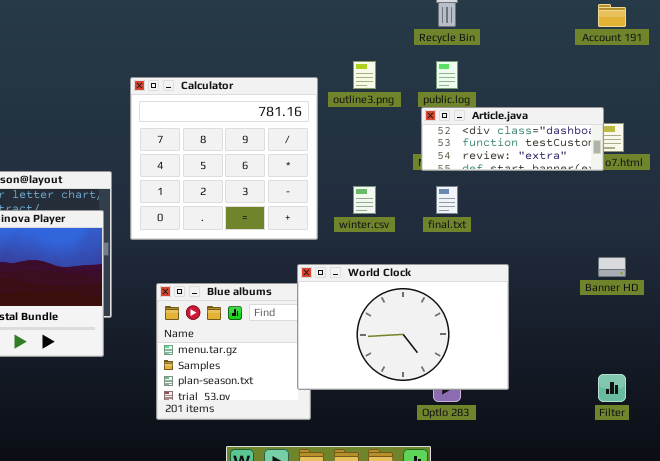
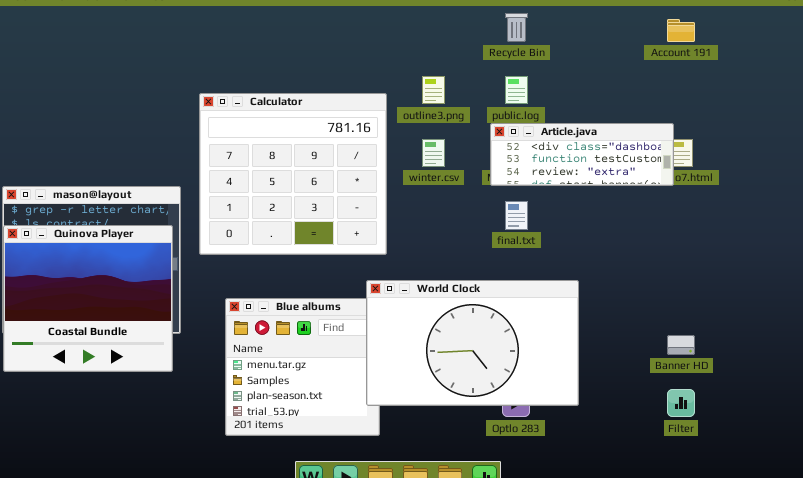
winter.csv: [353,186,376,214] -> [422,139,445,167], moved
Banner HD: [598,257,626,277] -> [667,335,695,355], moved

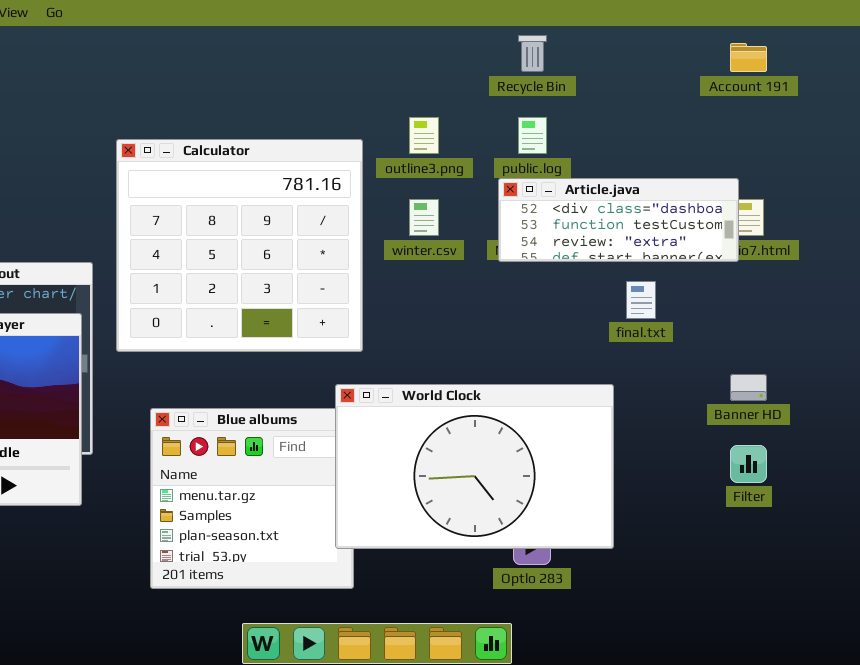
final.txt: [505,201,528,230] -> [626,281,656,319], moved
Banner HD: [667,335,695,355] -> [730,374,767,401], moved
Filter: [667,389,695,417] -> [730,445,767,483], moved

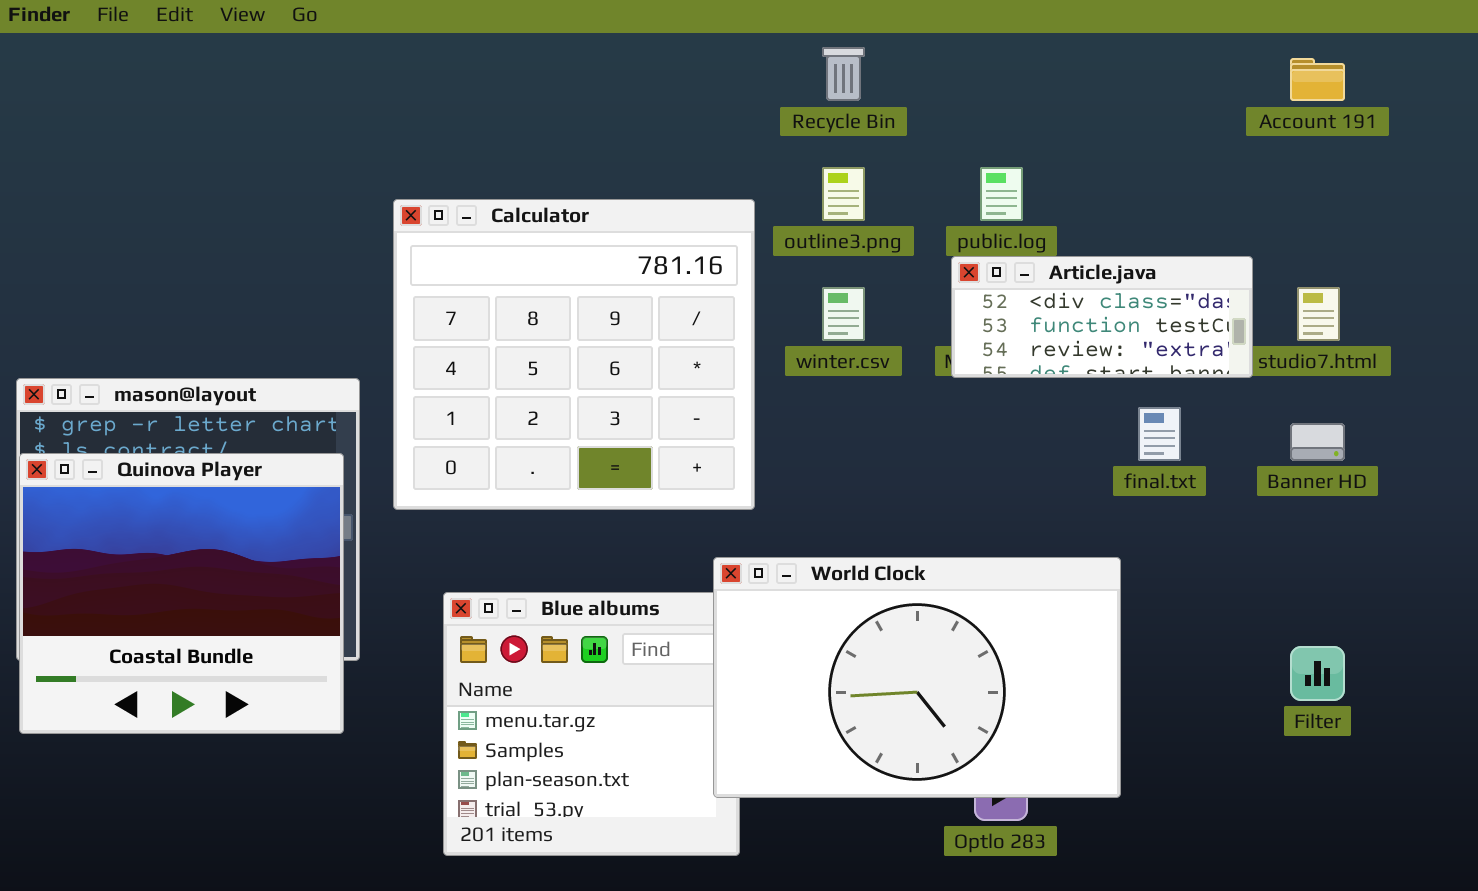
Recycle Bin: [518,35,547,72] -> [822,47,865,101], moved
Article.java: [498,178,739,262] -> [951,256,1253,378], resized
Banner HD: [730,374,767,401] -> [1290,423,1345,461], moved

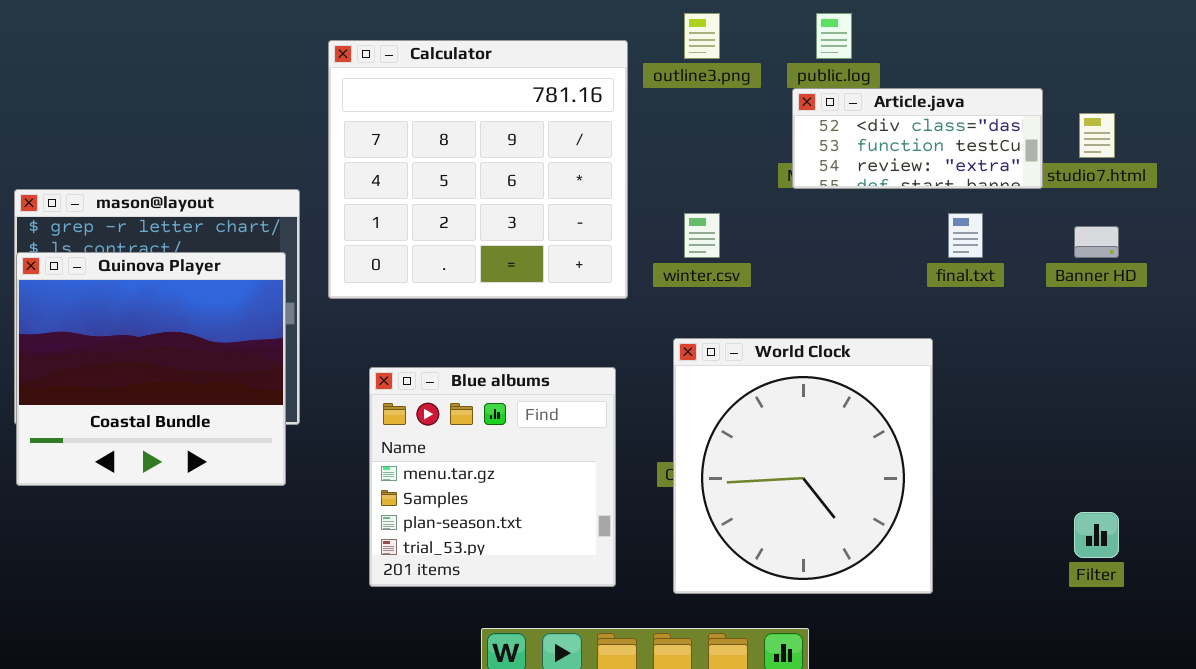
winter.csv: [822,287,865,341] -> [684,213,720,258], moved
World Clock: [713,557,1121,798] -> [673,338,933,594], resized
Filter: [1290,646,1345,701] -> [1074,512,1119,558], moved

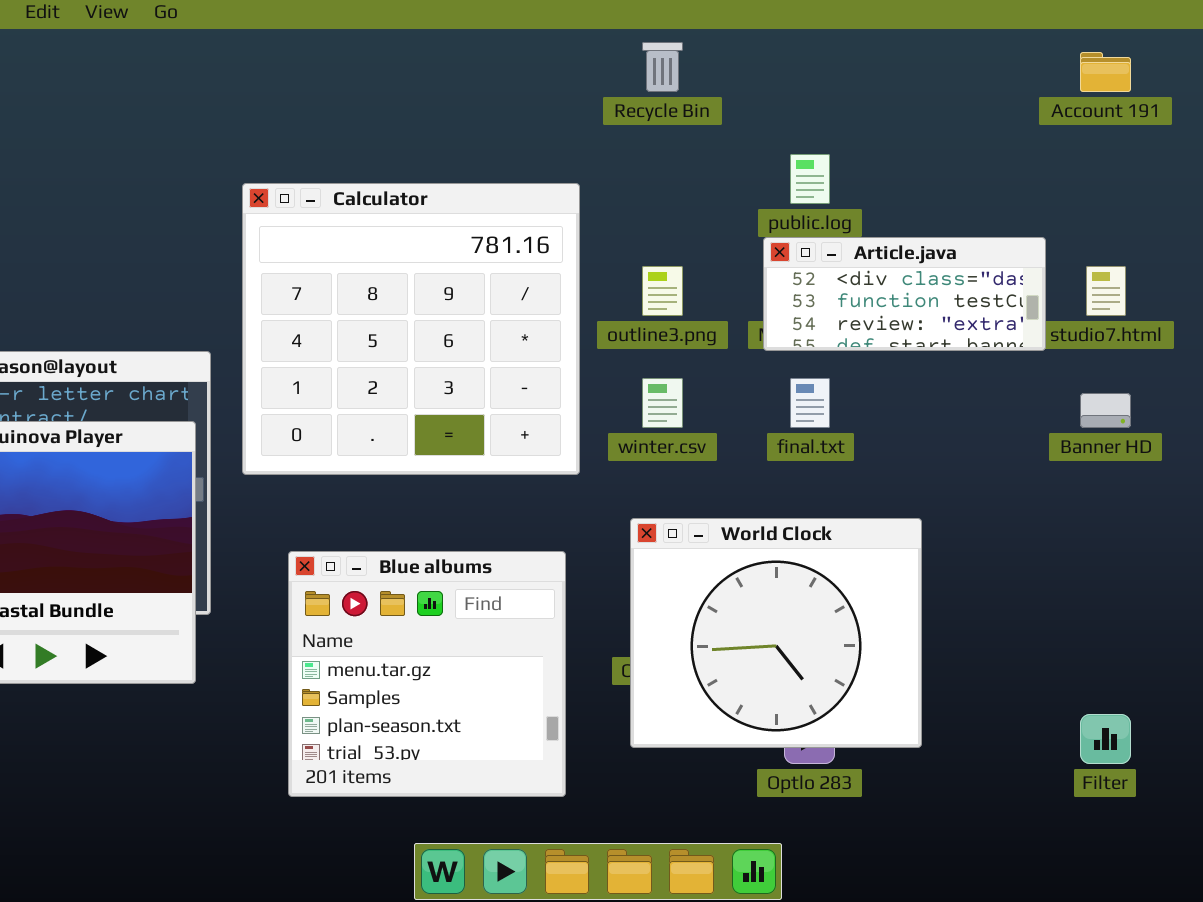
outline3.png: [684,13,720,59] -> [642,266,683,316], moved
final.txt: [948,213,983,258] -> [790,378,830,428], moved
World Clock: [673,338,933,594] -> [630,518,922,748], resized

